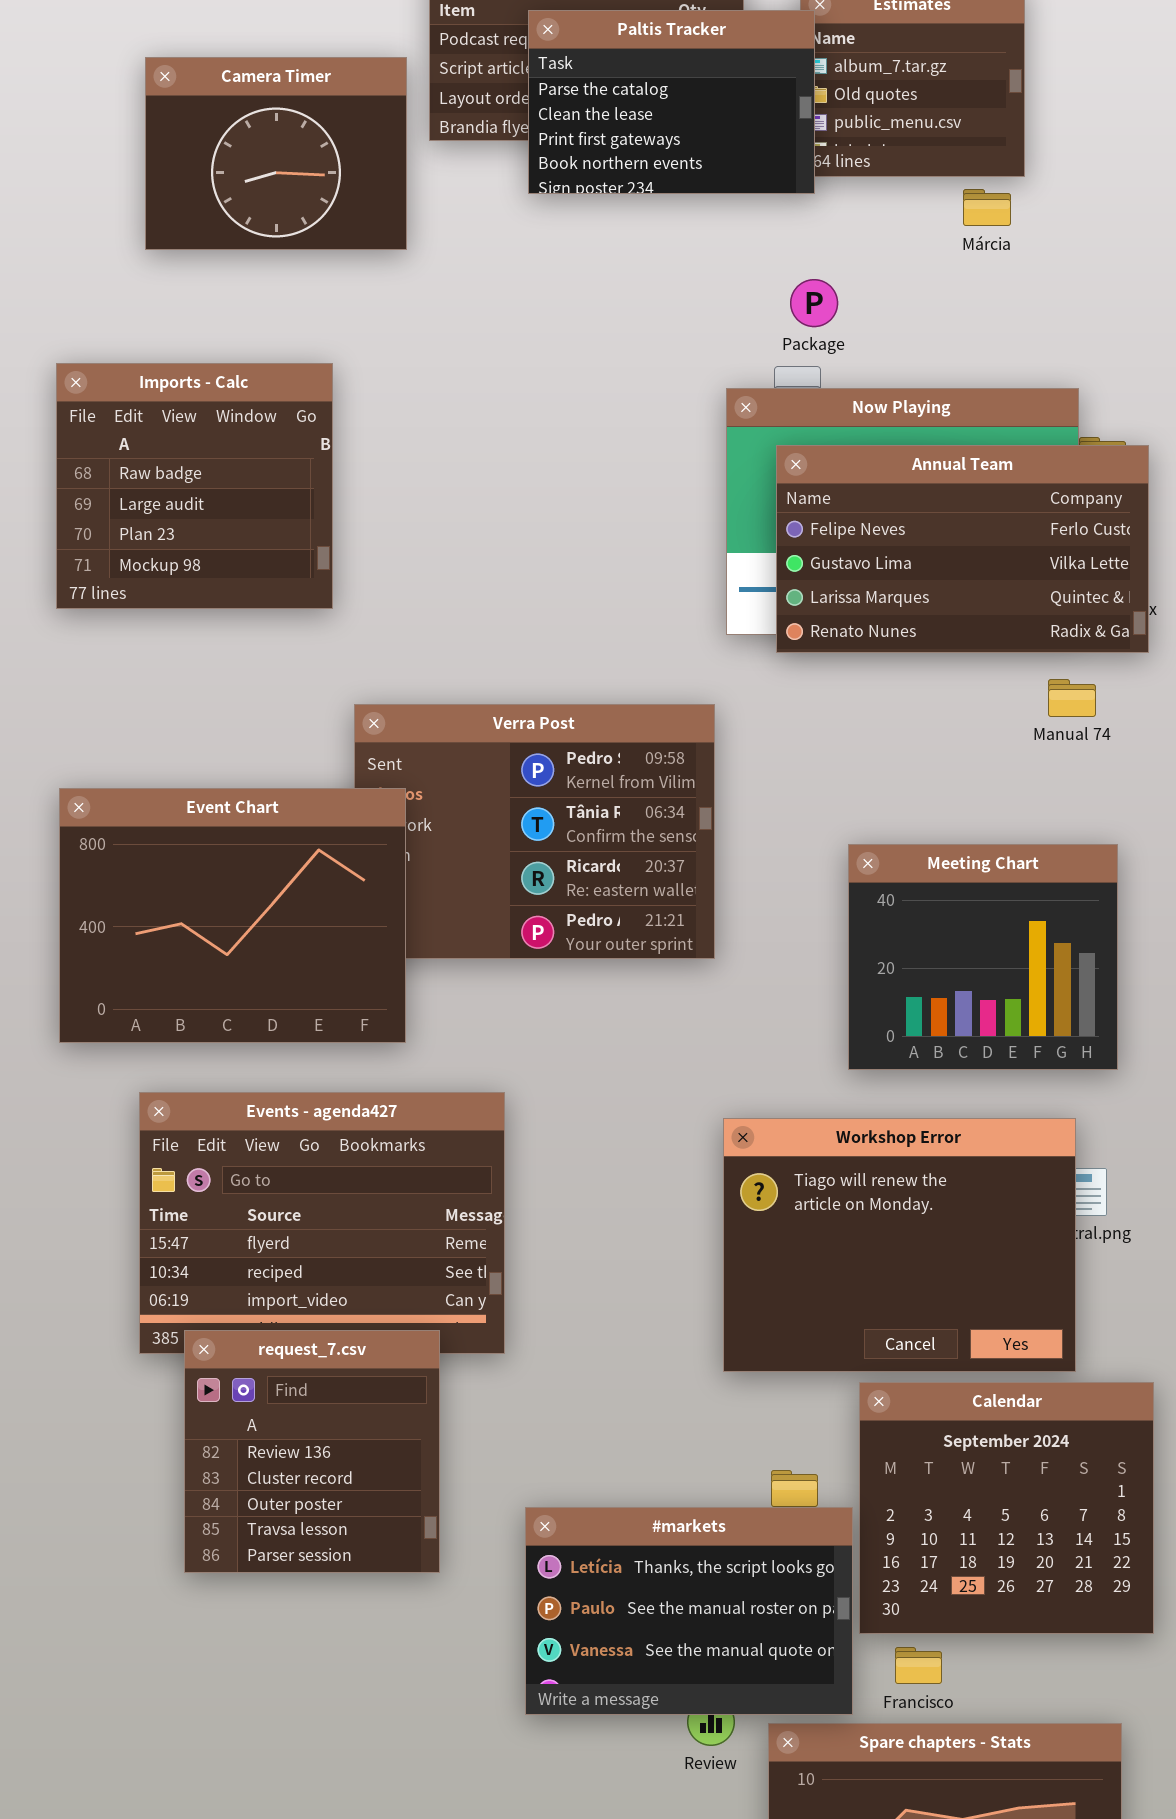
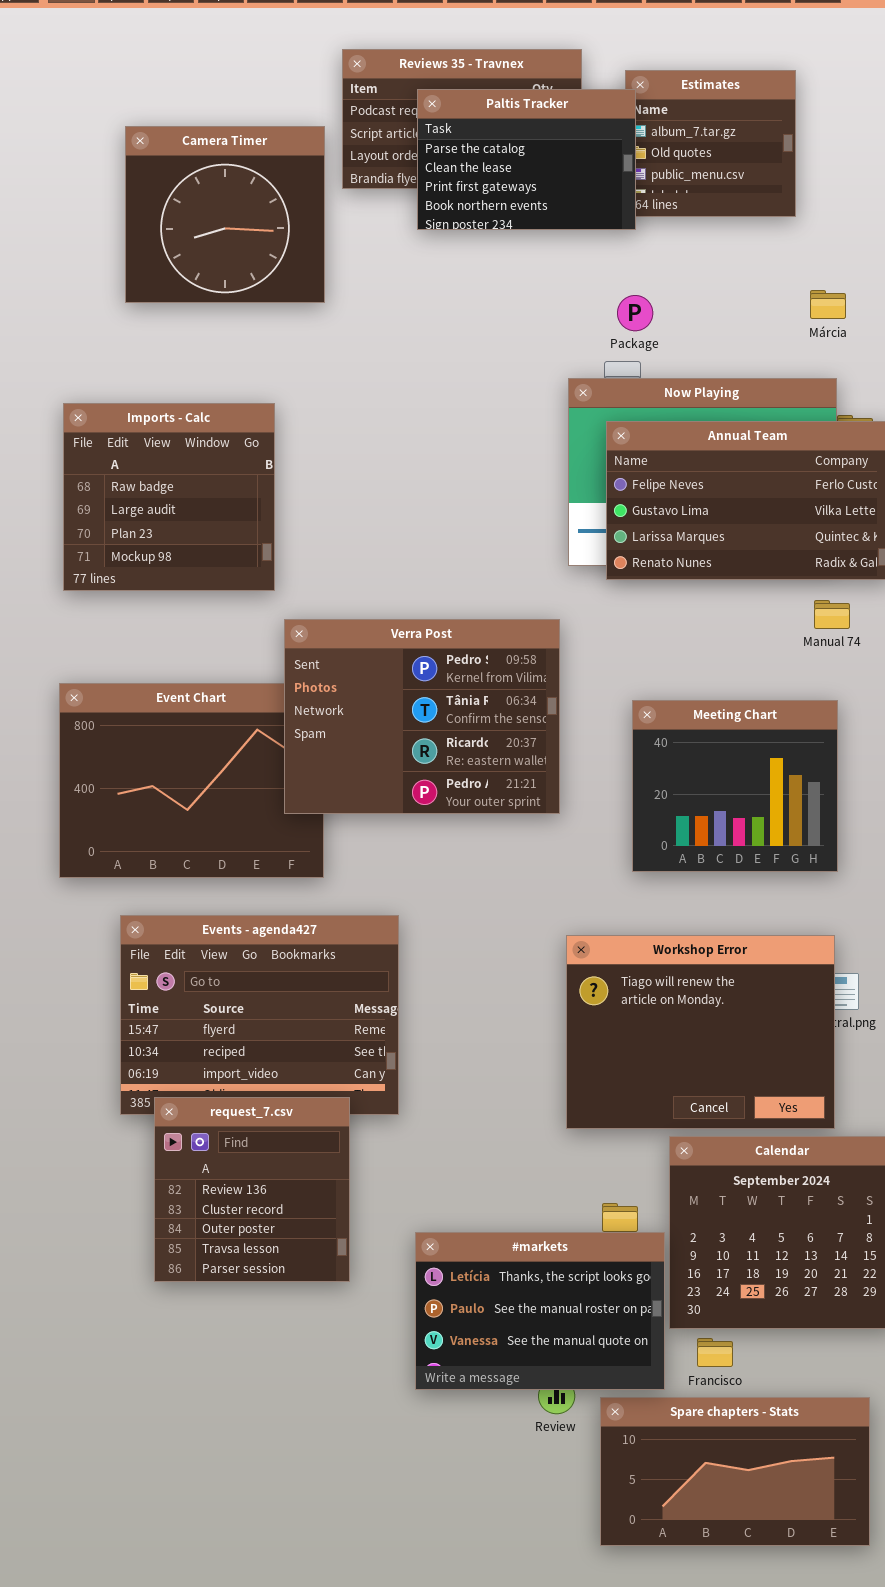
Camera Timer: [145,57,407,250] -> [125,126,325,303], resized
Márcia: [963,189,1011,226] -> [810,290,846,319], moved
Imports - Calc: [56,363,333,609] -> [63,403,275,591], moved
Verra Post: [354,704,715,959] -> [284,619,560,814], raised
Meeting Chart: [848,844,1118,1070] -> [632,700,838,872], moved

